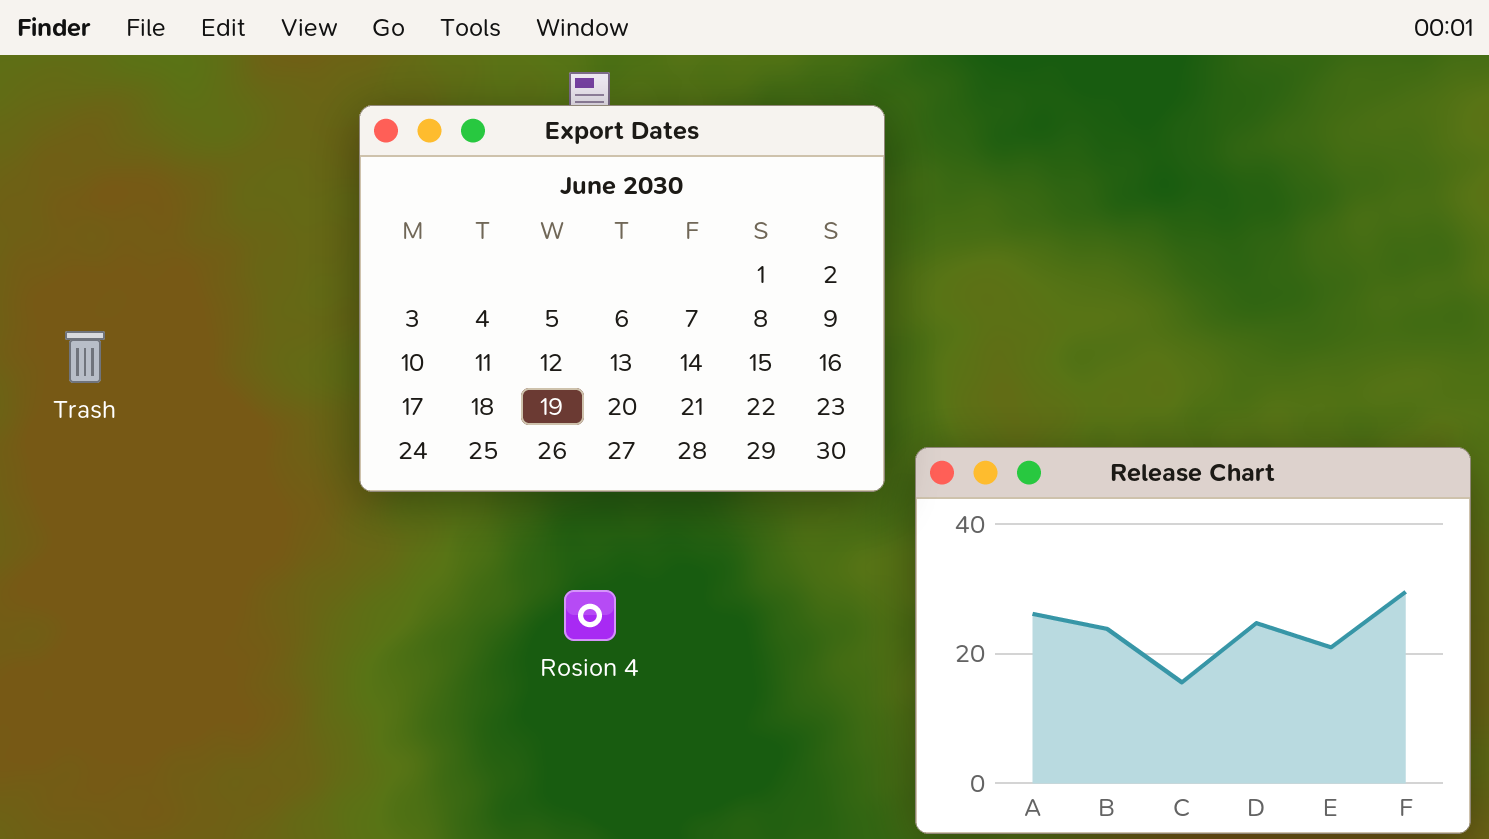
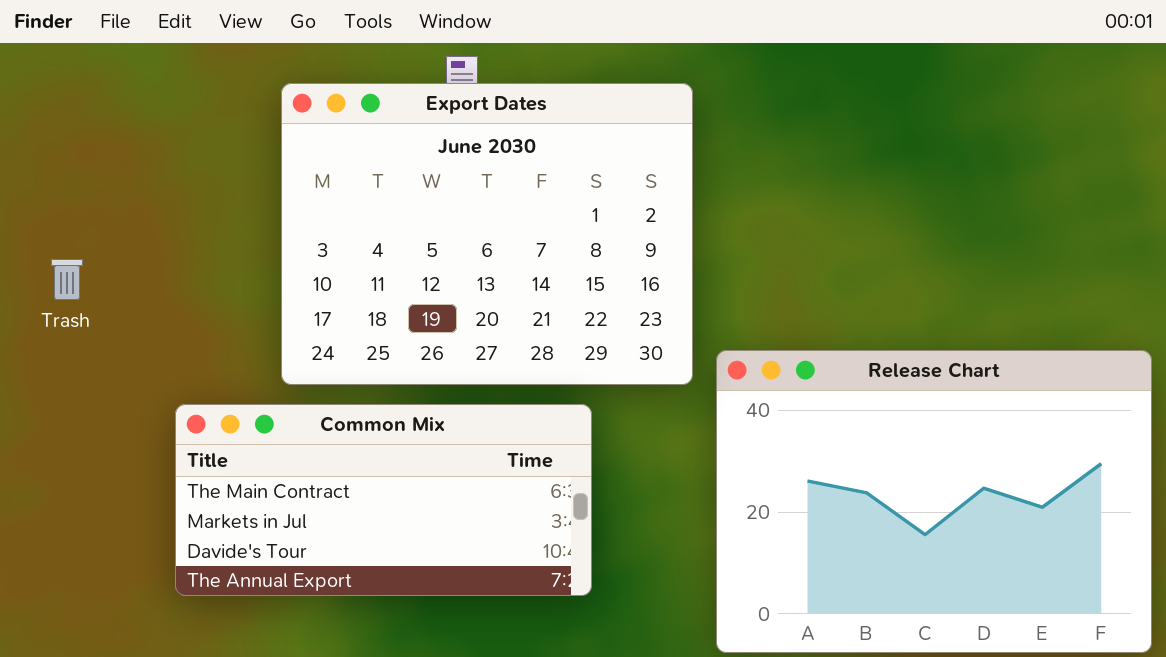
Common Mix: none -> [175,404,592,596], opened

